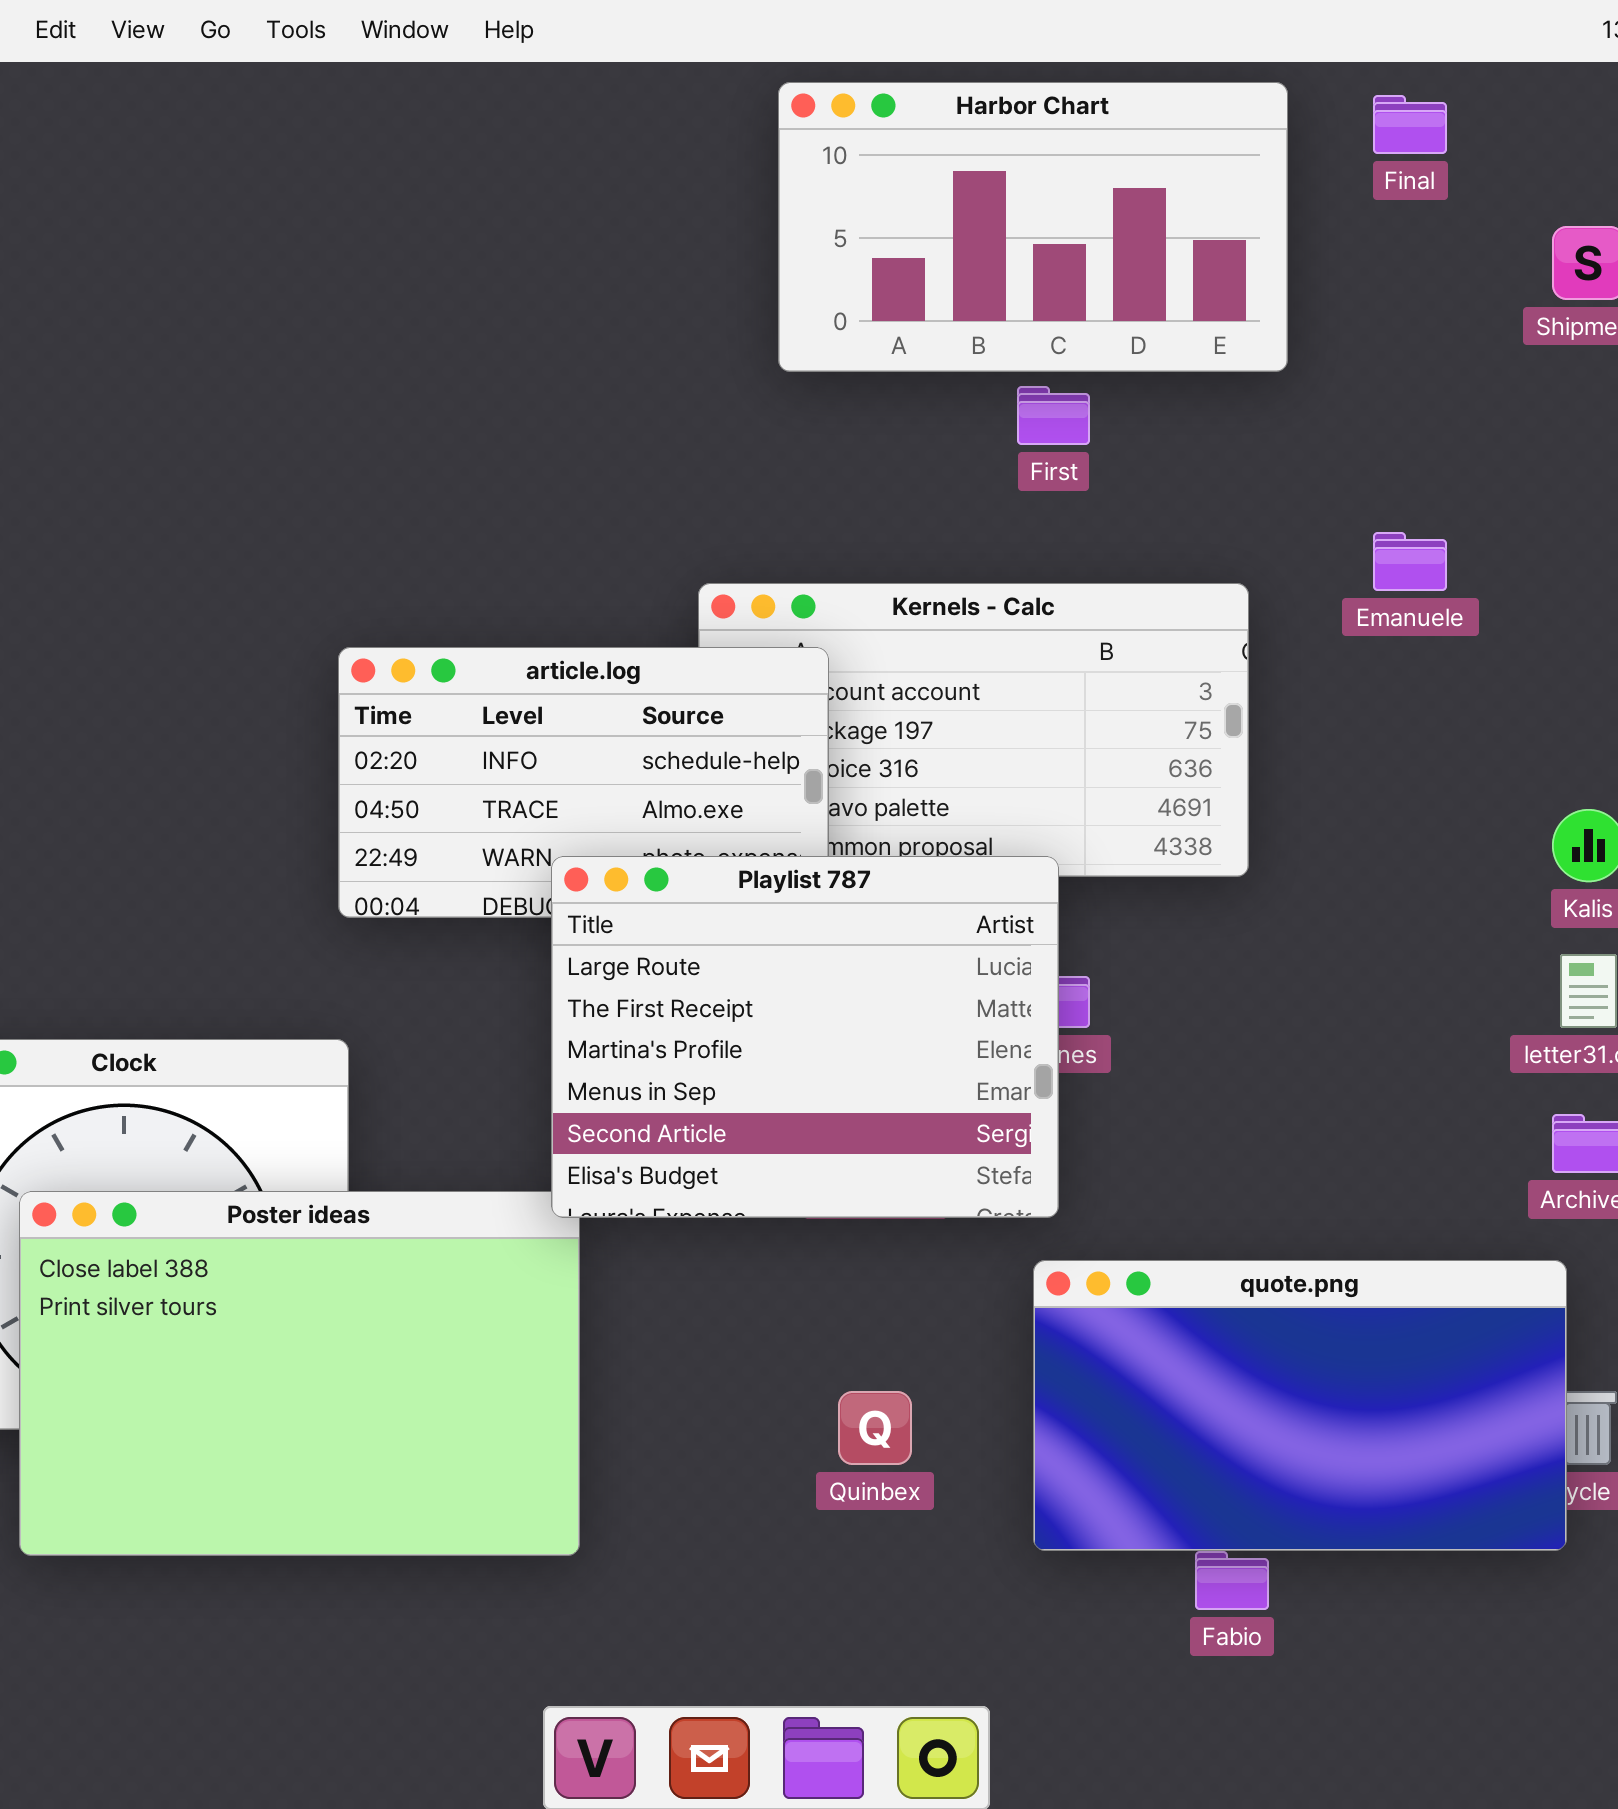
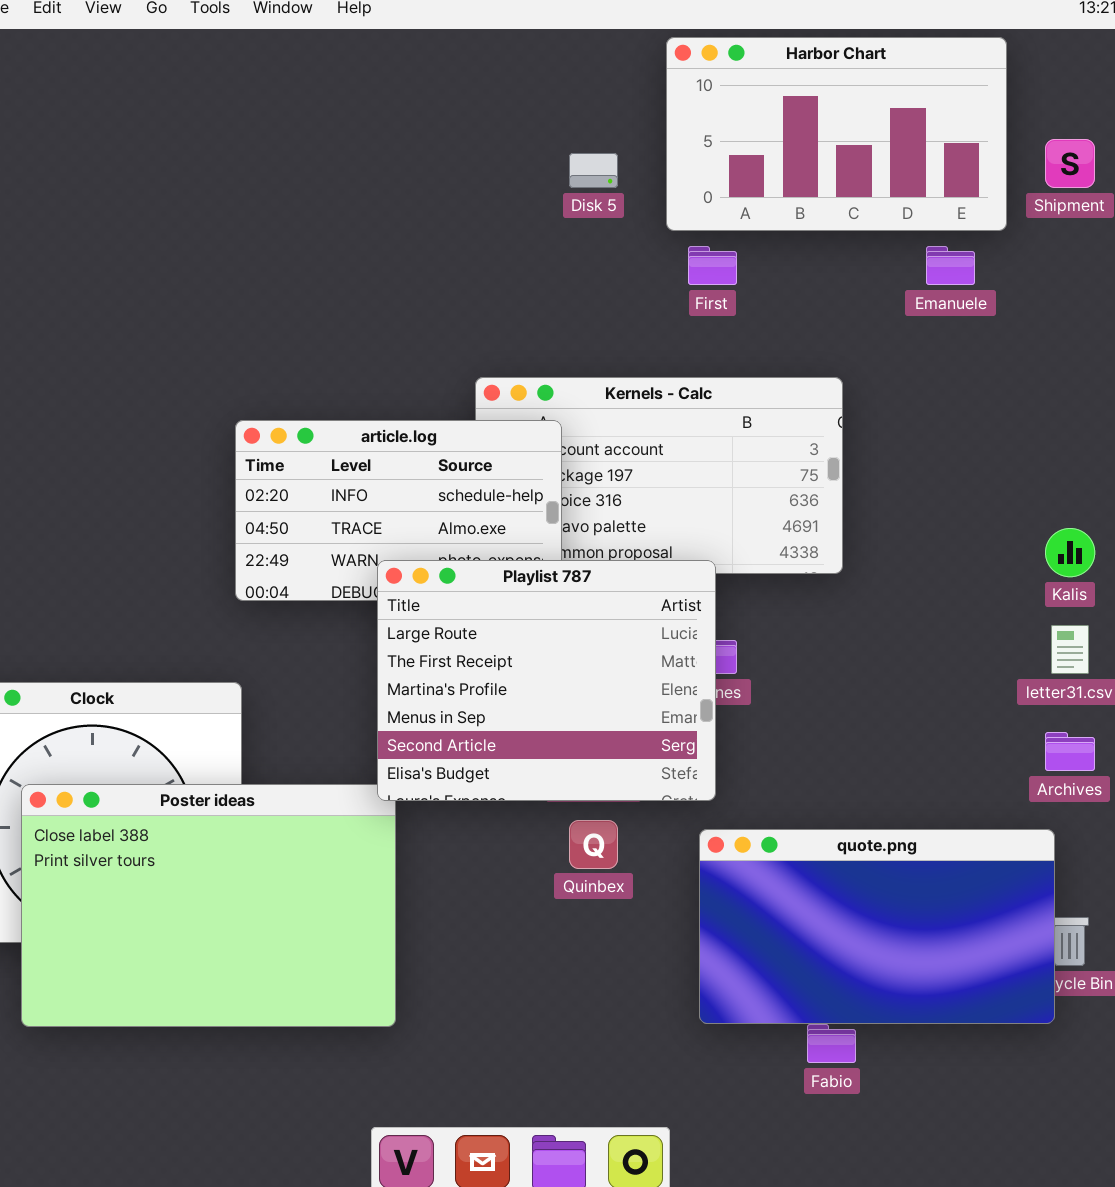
Harbor Chart: [778,82,1288,372] -> [666,37,1007,231], moved
Emanuele: [1373,532,1447,591] -> [926,246,975,285], moved
Quinbex: [838,1391,912,1465] -> [569,820,618,869], moved

